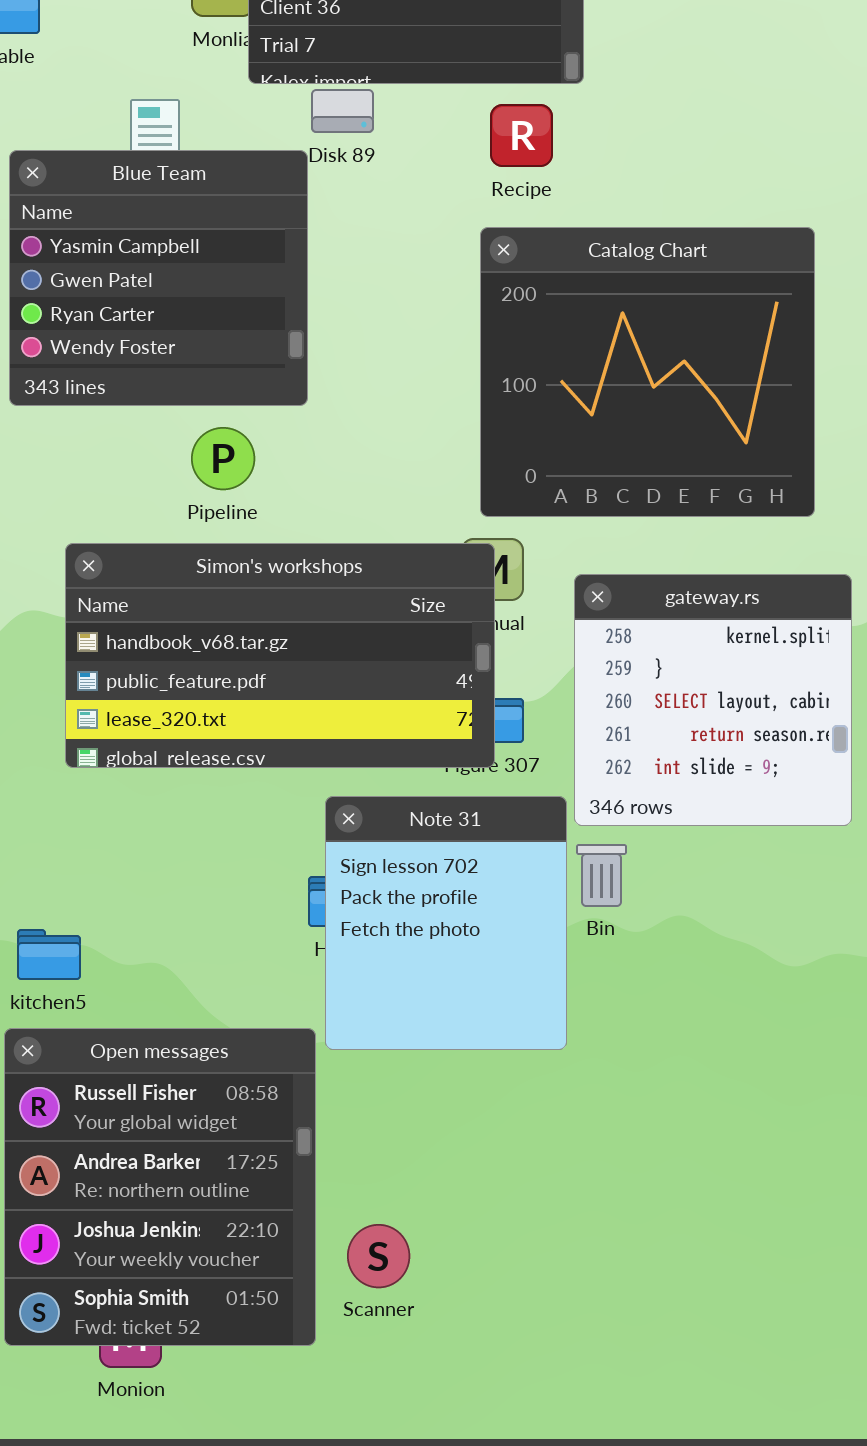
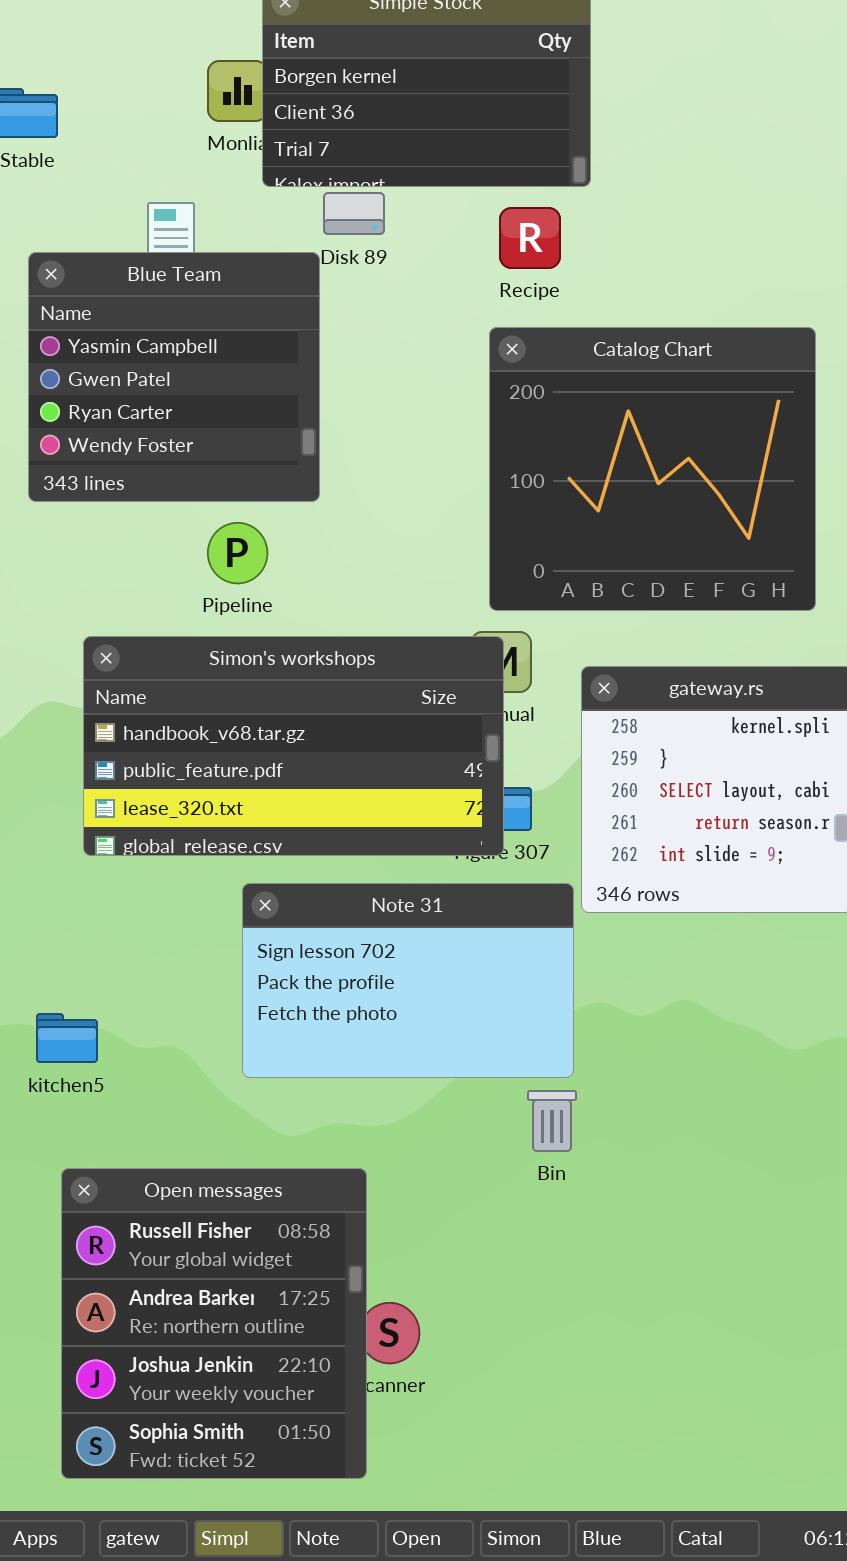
Note 31: [325,796,567,1050] -> [242,883,574,1078], resized
Bin: [576,844,627,907] -> [527,1090,577,1152], moved
Open messages: [4,1028,316,1346] -> [61,1168,367,1479], moved

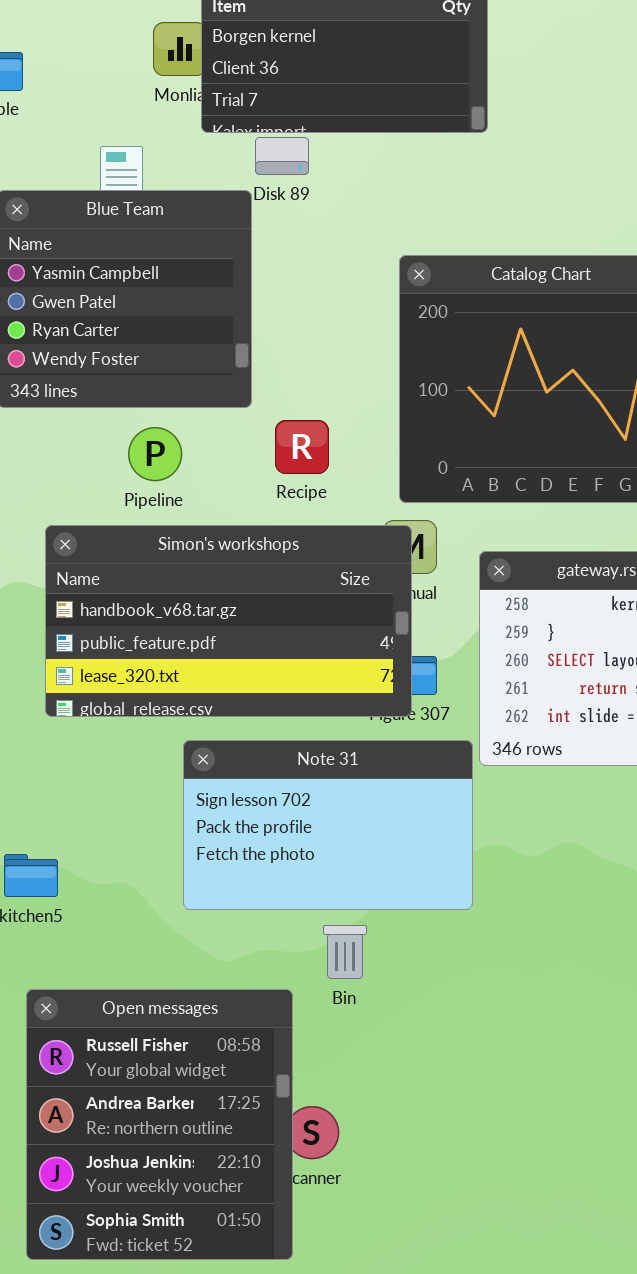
Recipe: [499,207,561,269] -> [275,420,329,474], moved
Pipeline: [207,522,268,584] -> [128,427,182,481], moved
Bin: [527,1090,577,1152] -> [323,925,367,979], moved

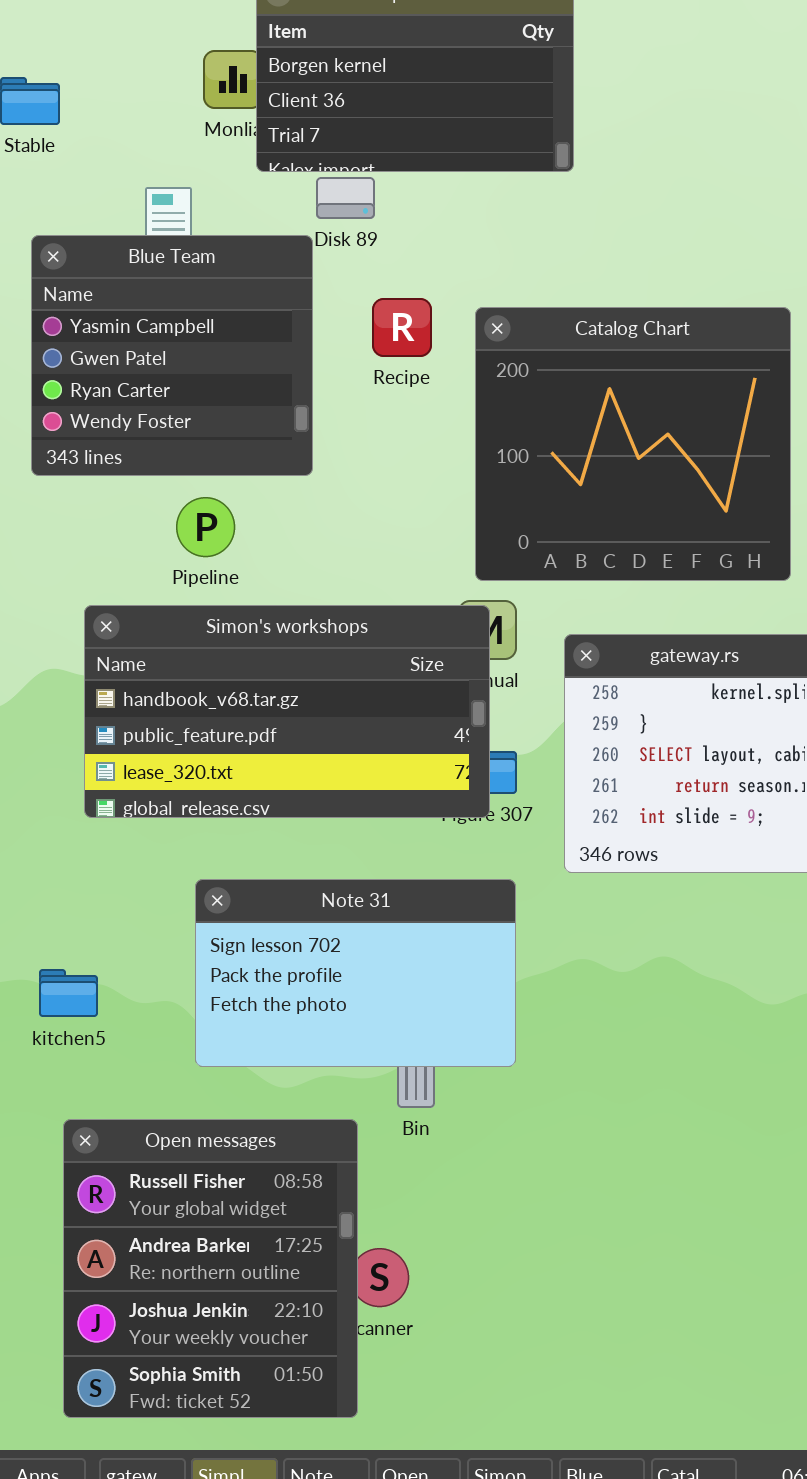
Recipe: [275,420,329,474] -> [372,298,432,357], moved
Note 31: [183,740,473,910] -> [195,879,516,1067], moved

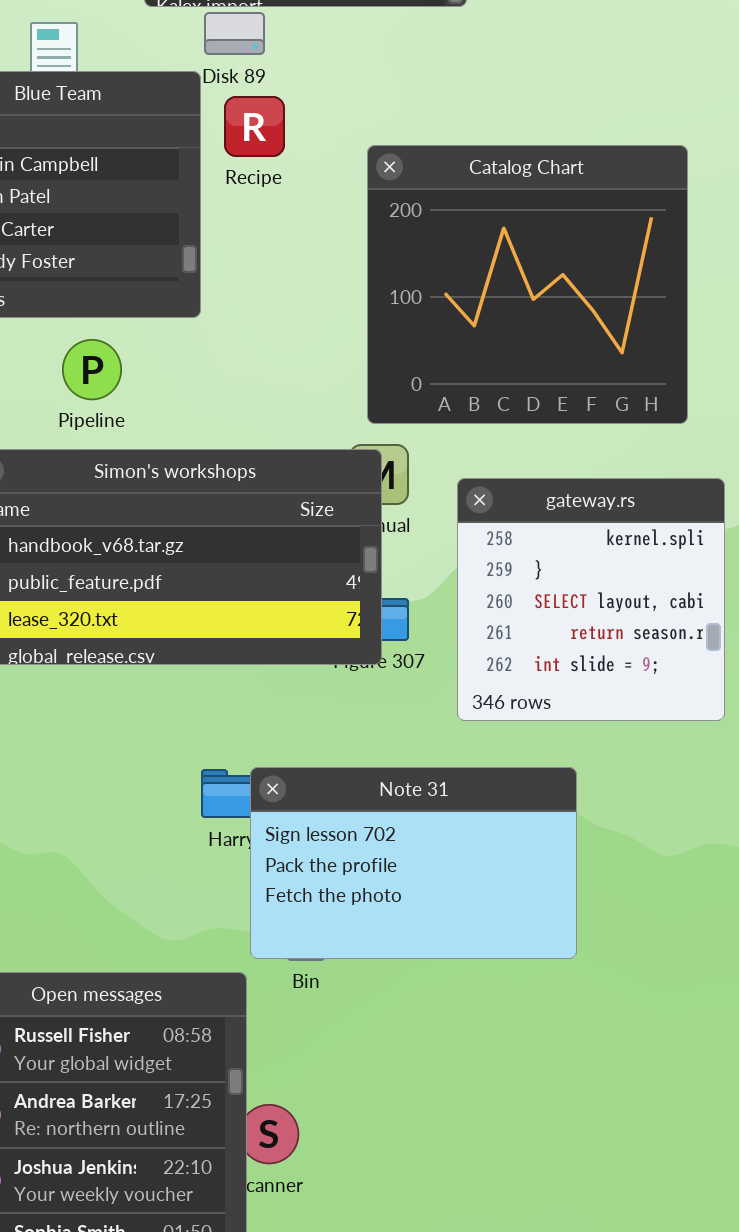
Recipe: [372,298,432,357] -> [224,96,285,157], moved
Note 31: [195,879,516,1067] -> [250,767,577,959], moved

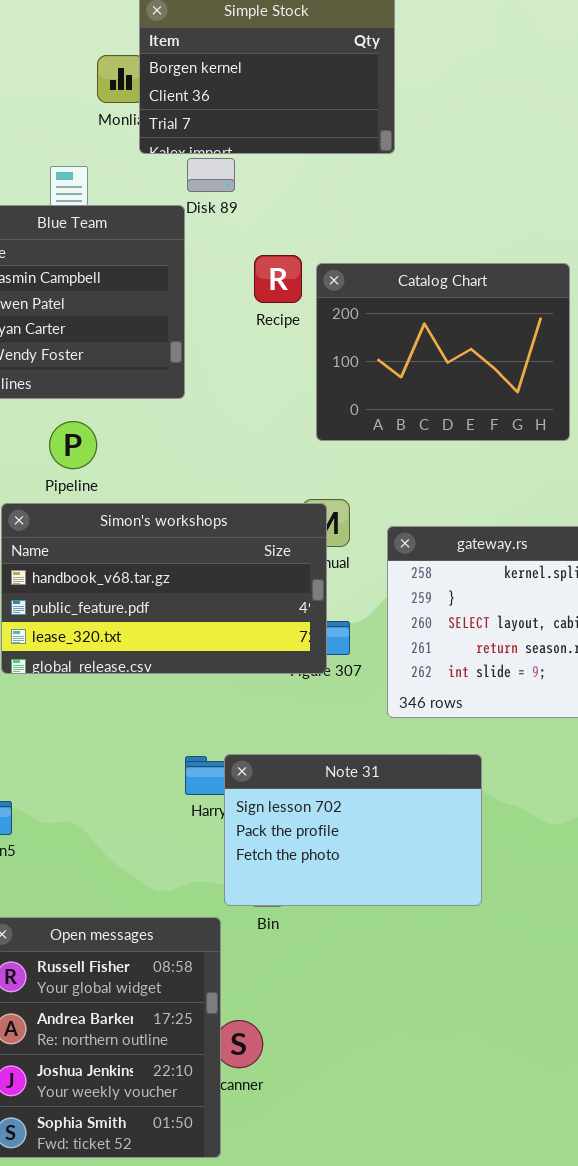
Recipe: [224,96,285,157] -> [254,255,302,303], moved
Catalog Chart: [367,145,688,424] -> [316,263,570,441], resized
Pipeline: [62,339,122,400] -> [49,421,97,469], moved

